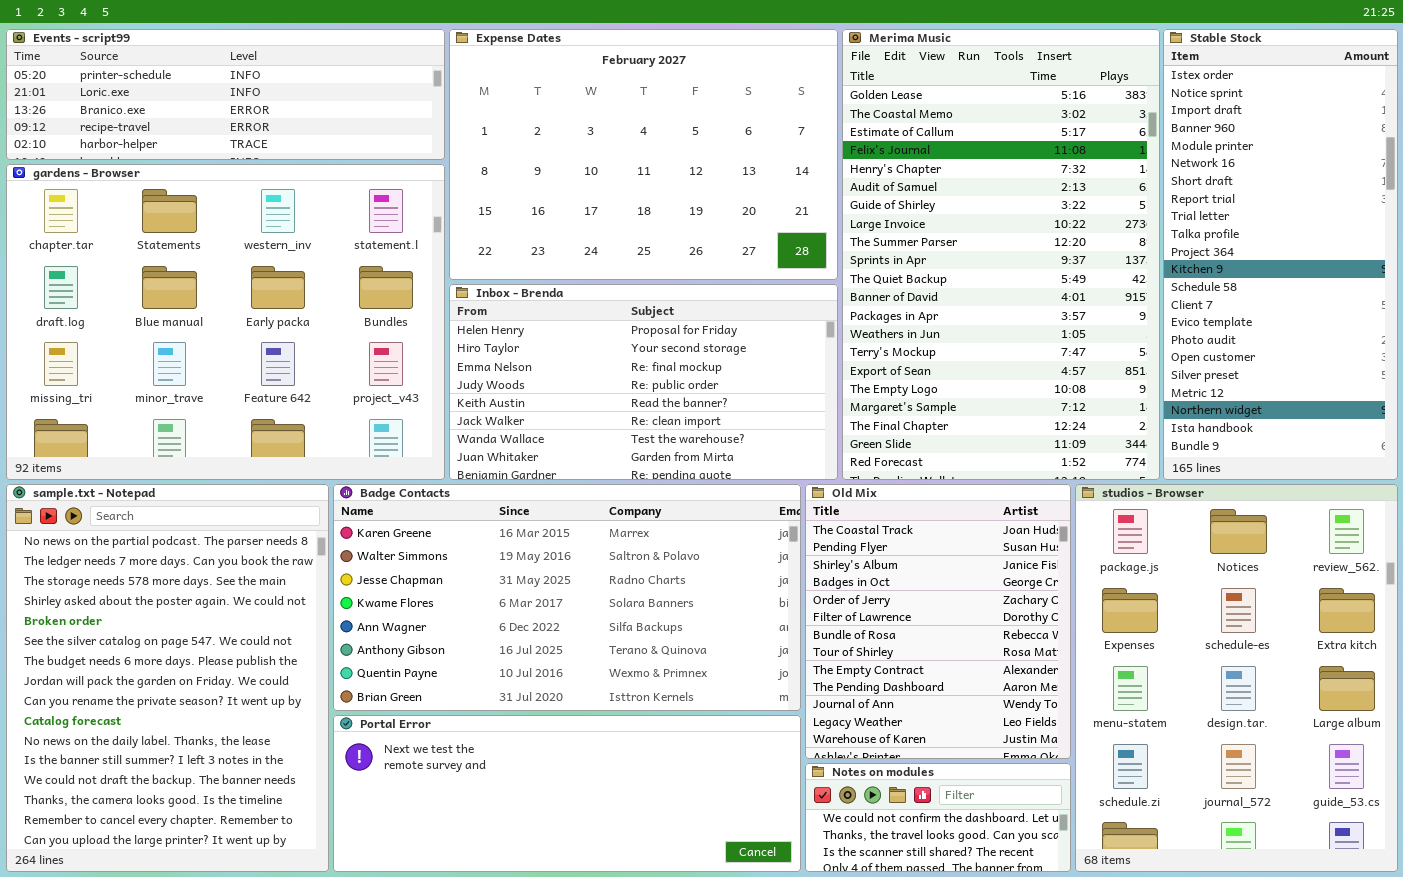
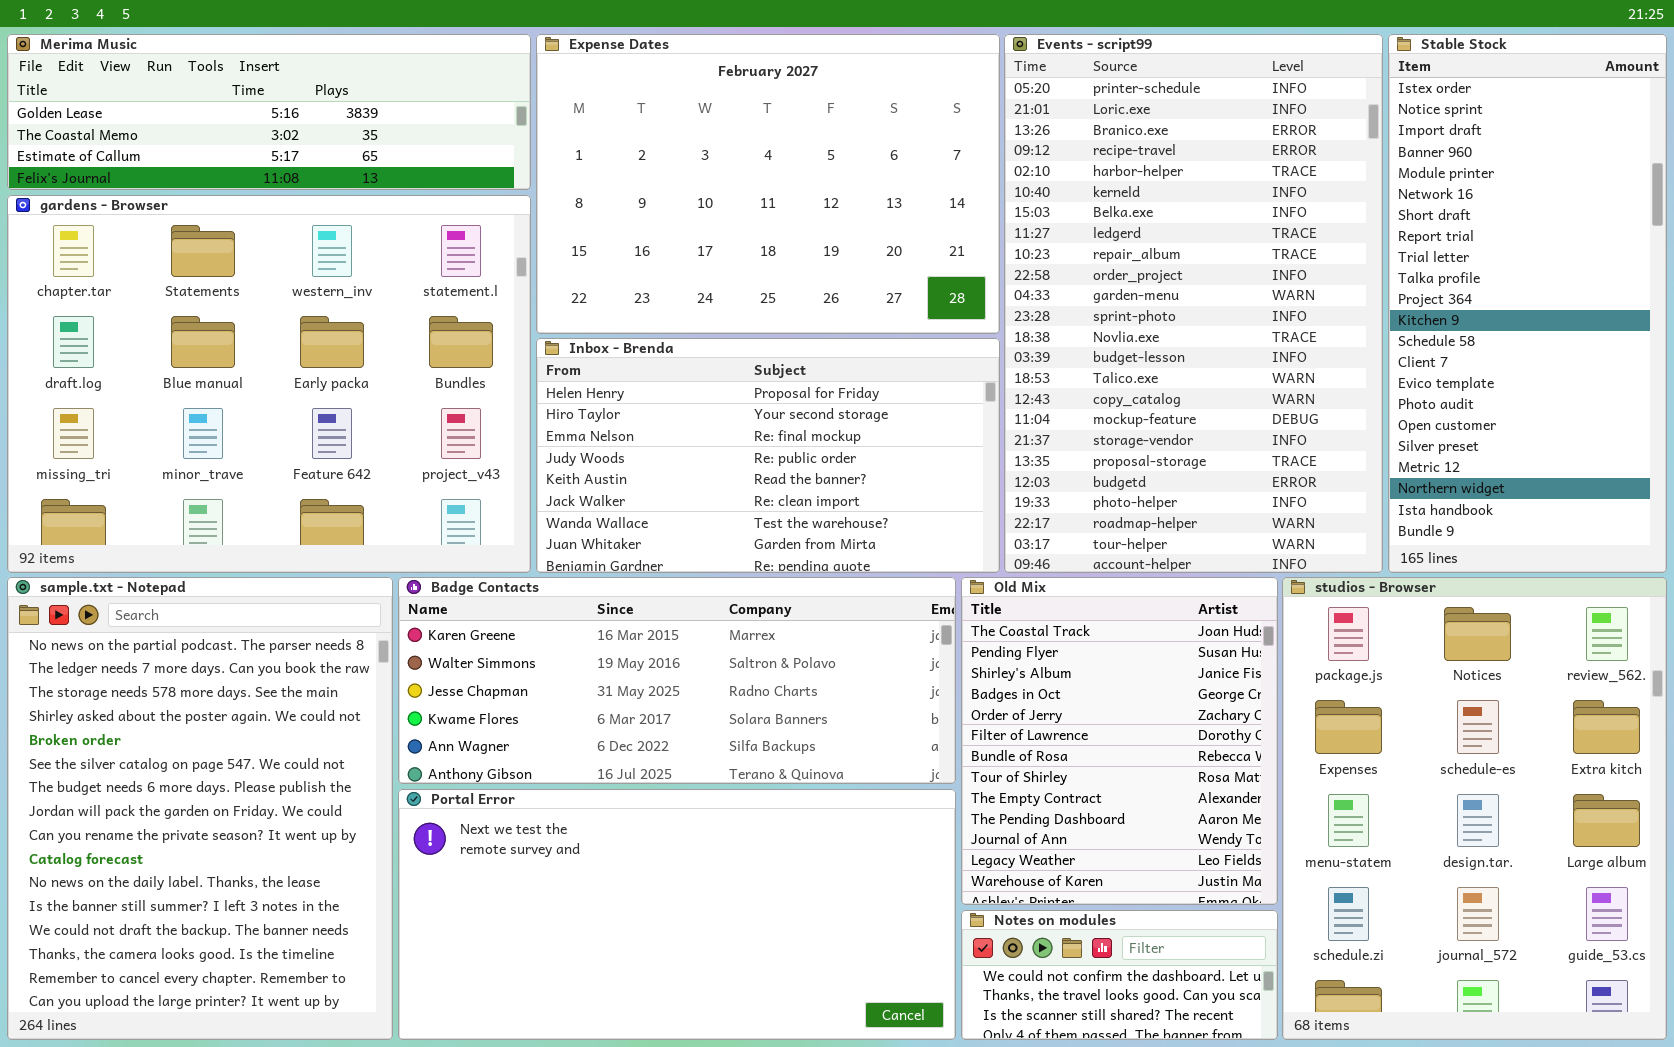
Events - script99: [6,29,445,160] -> [1004,34,1383,573], moved, resized
Merima Music: [842,29,1160,480] -> [7,34,531,190], moved, resized
Badge Contacts: [333,484,801,711] -> [398,577,956,784], resized
Portal Error: [333,715,801,872] -> [398,789,956,1040], resized

